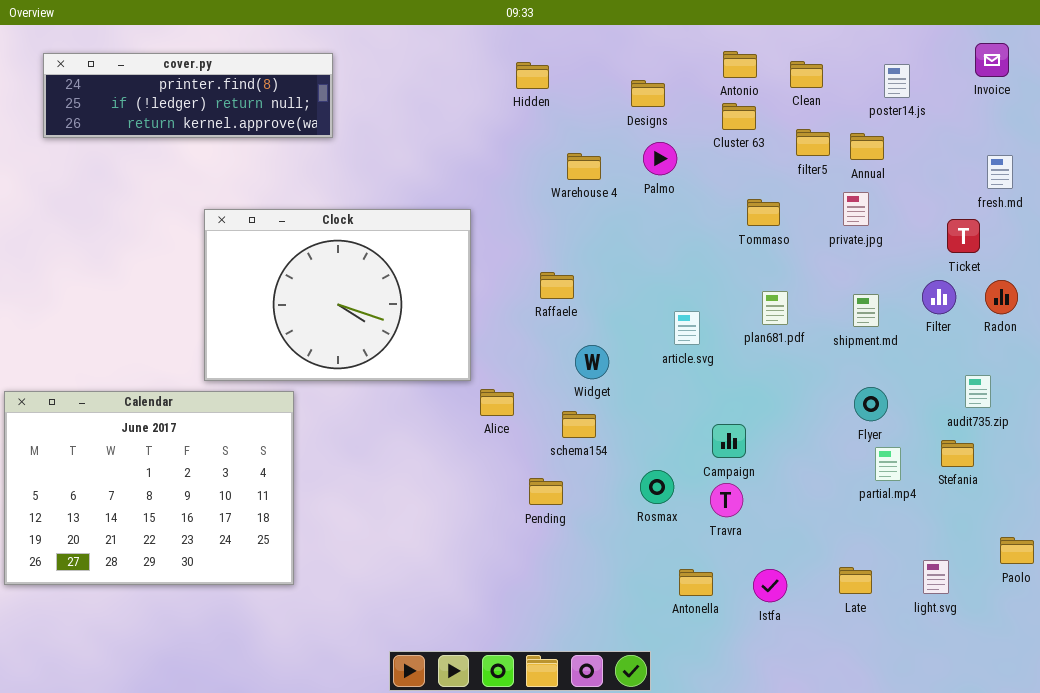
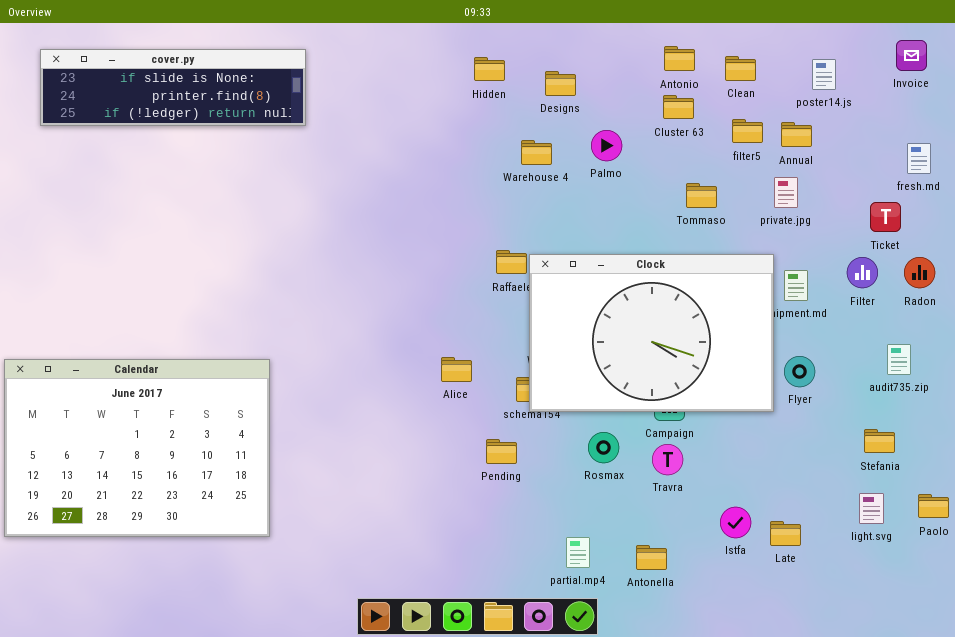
cover.py: [43,53,333,138] -> [40,49,306,126], scrolled up 1 row
Designs: [631,80,665,107] -> [545,71,576,96], moved
Clock: [204,209,471,381] -> [529,254,774,412], moved
Stefania: [941,440,974,467] -> [864,429,895,453], moved
partial.mp4: [875,447,901,481] -> [566,537,590,568], moved
light.svg: [923,560,949,594] -> [859,493,884,524], moved
Antonella: [679,569,713,596] -> [636,545,667,570], moved
Istfa: [753,569,787,602] -> [720,507,751,538], moved

